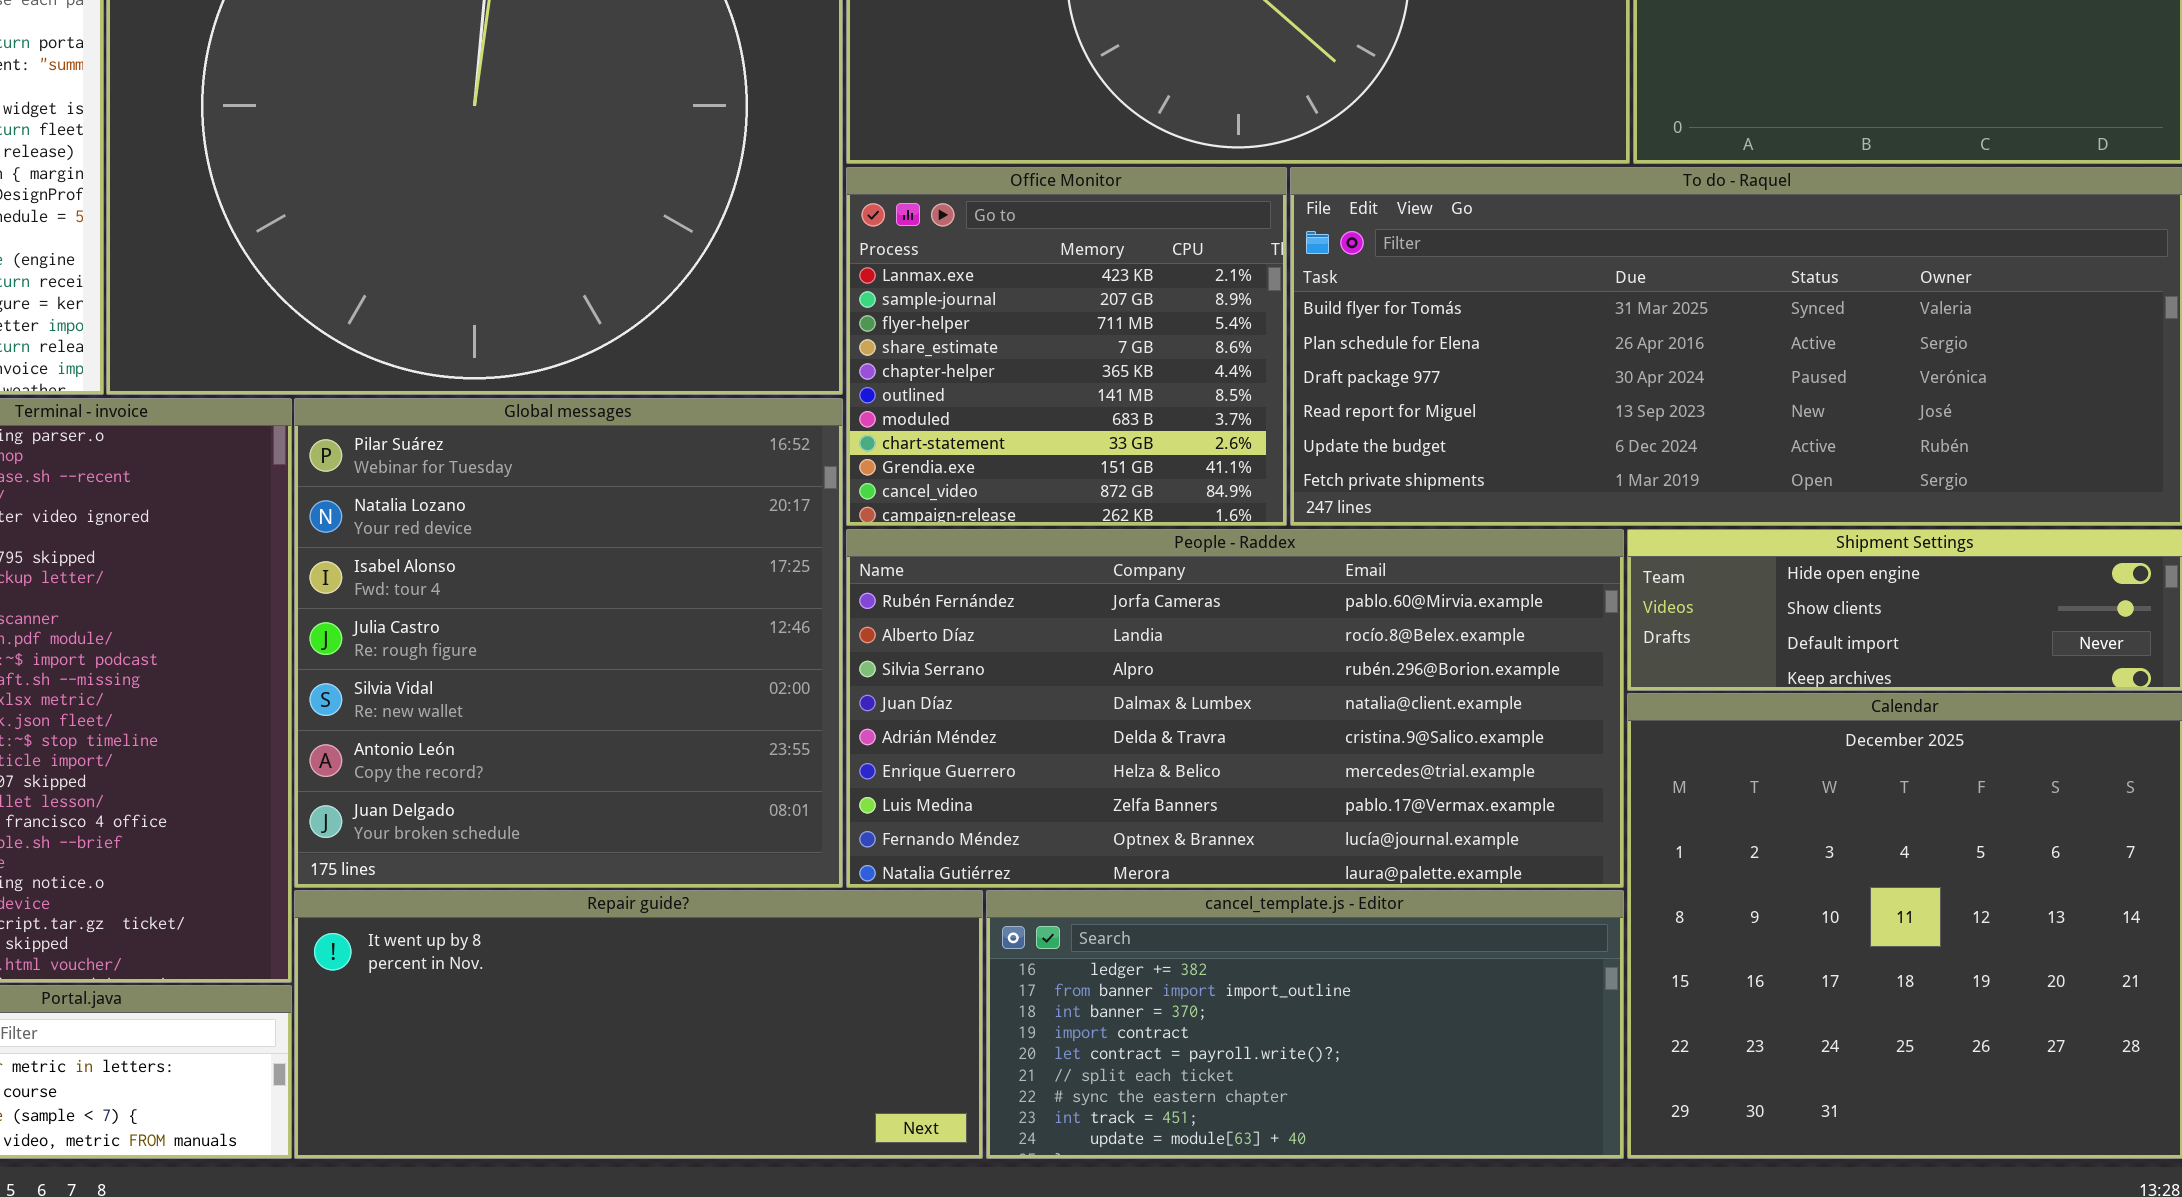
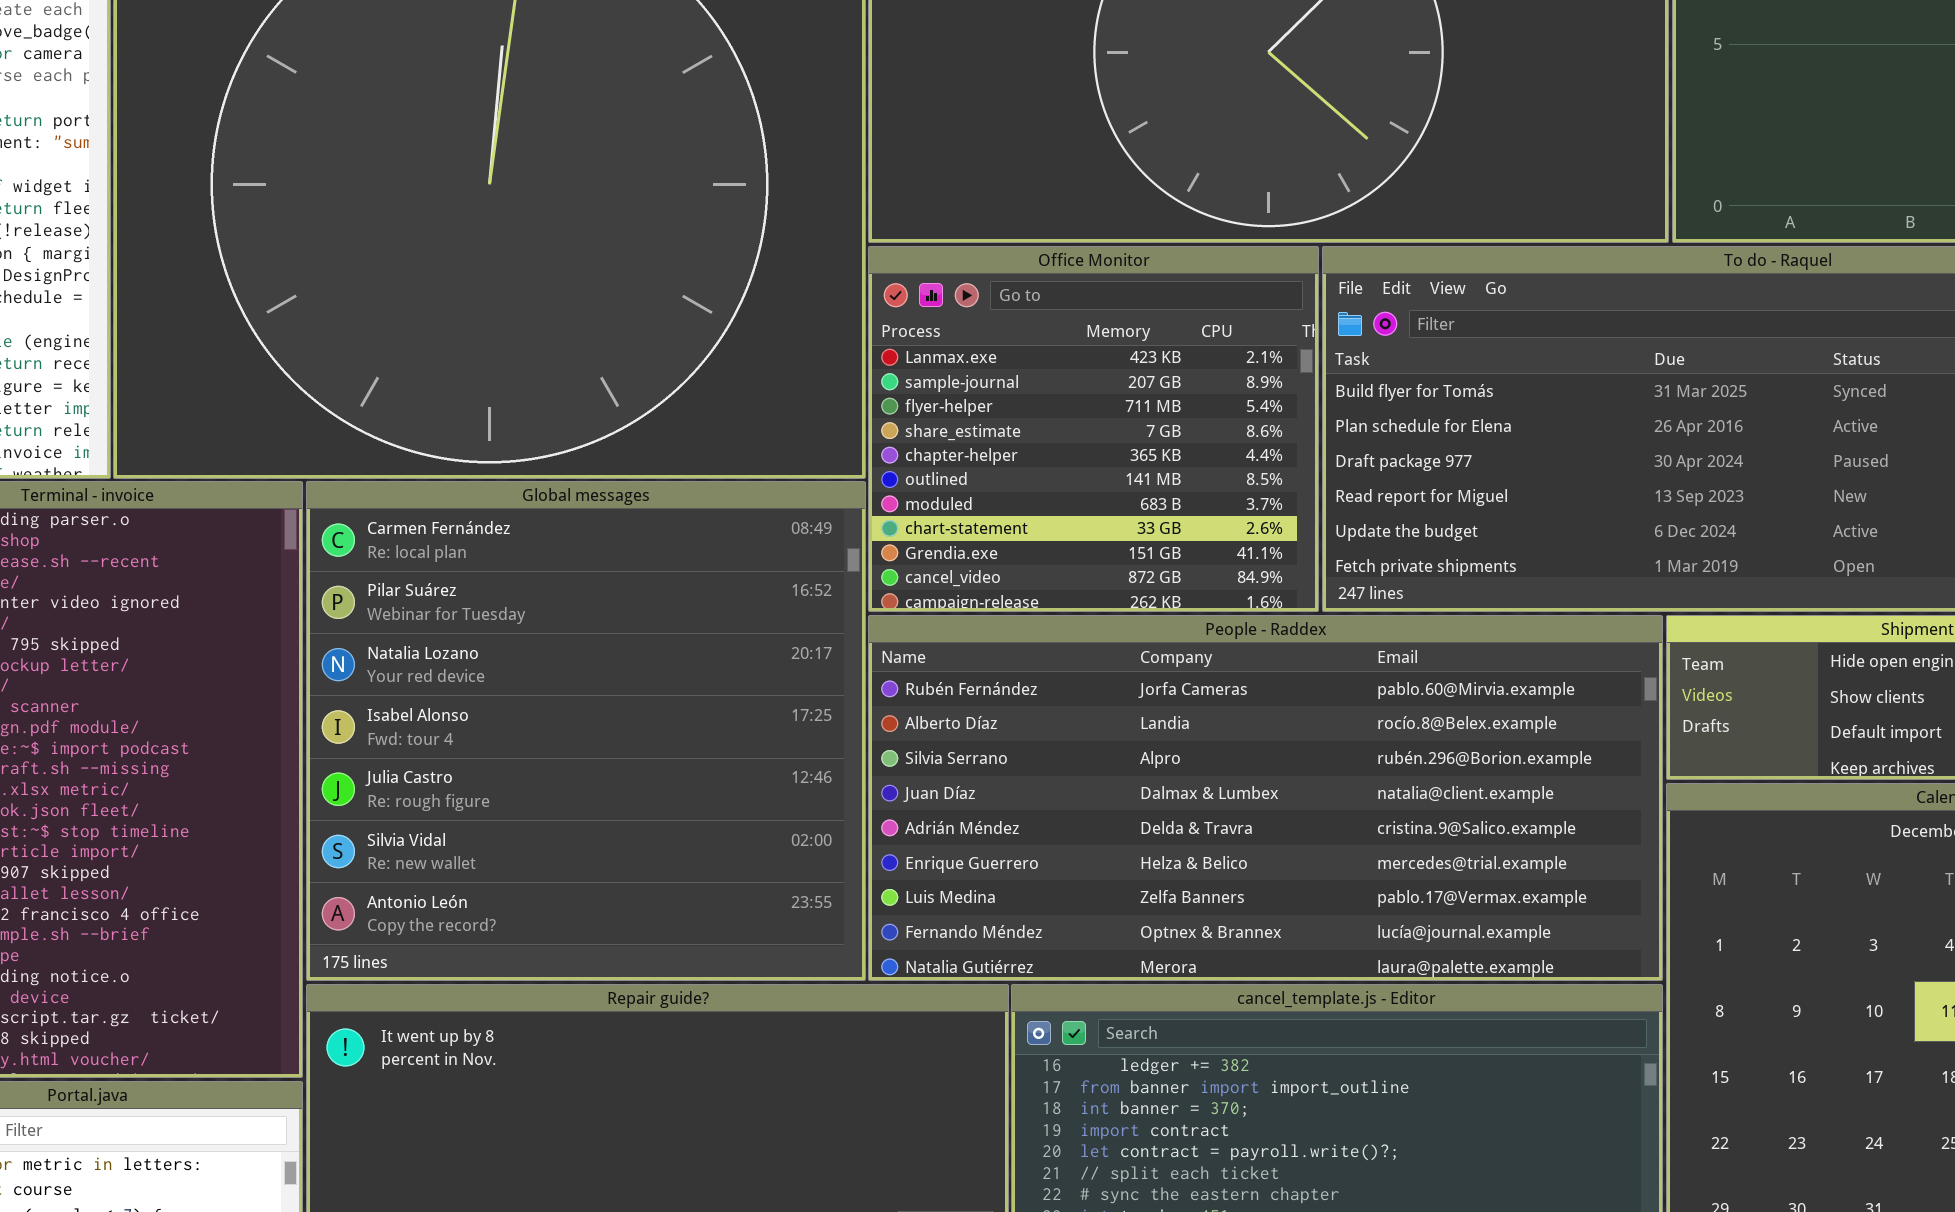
Global messages: [294,398,843,888] -> [306,481,866,981], scrolled up 1 row

